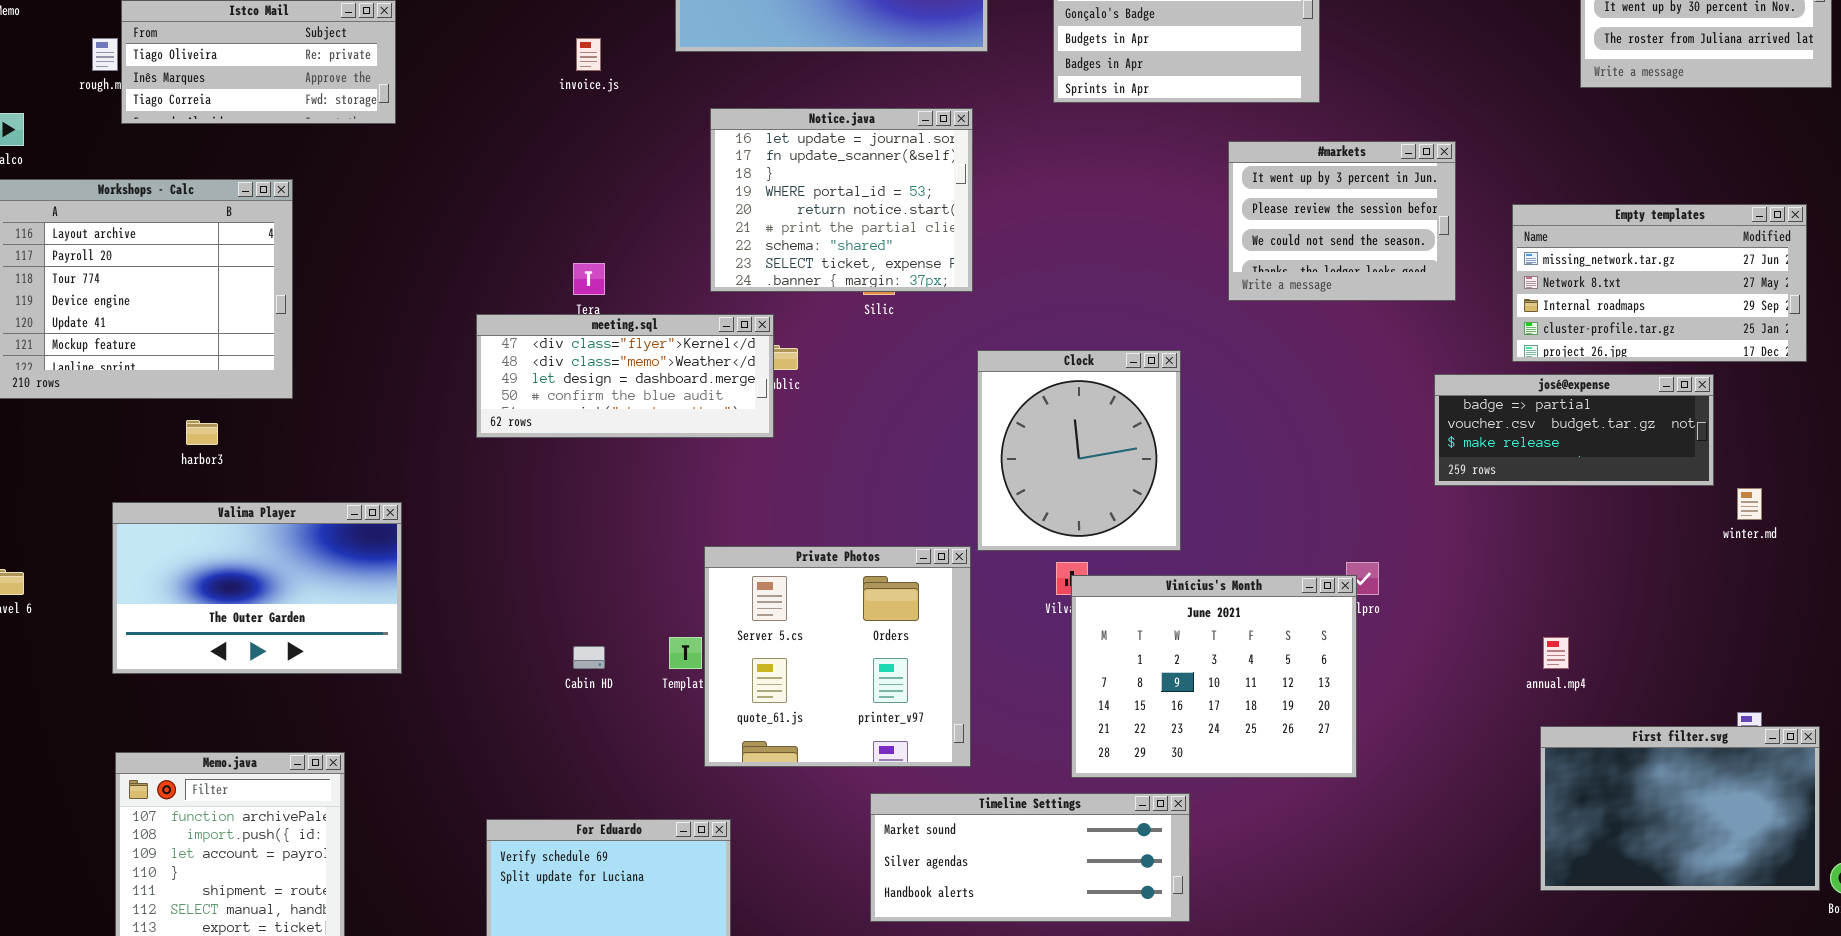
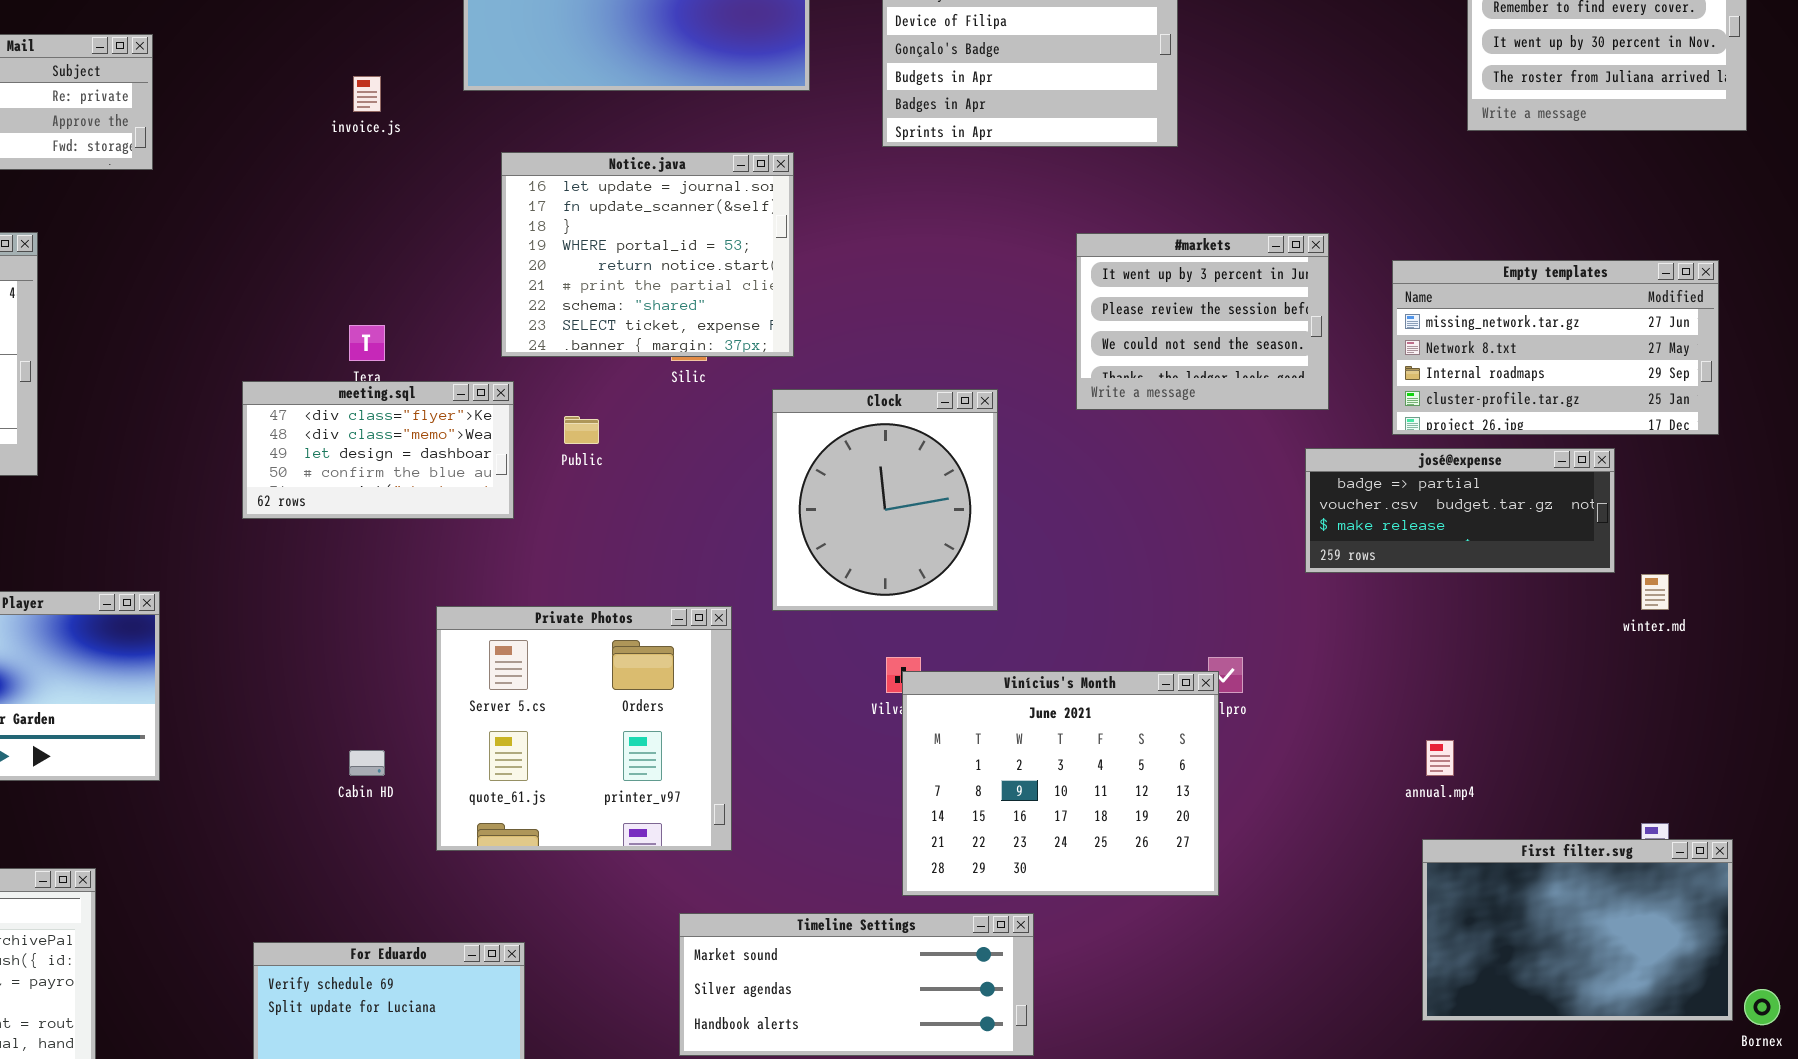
#markets: [1228,141,1456,301] -> [1076,233,1329,410], moved
meeting.sql: [476,314,774,438] -> [242,381,514,519], resized
Clock: [977,350,1181,551] -> [772,389,998,611], moved
Private Photos: [704,546,971,767] -> [436,606,732,851], moved

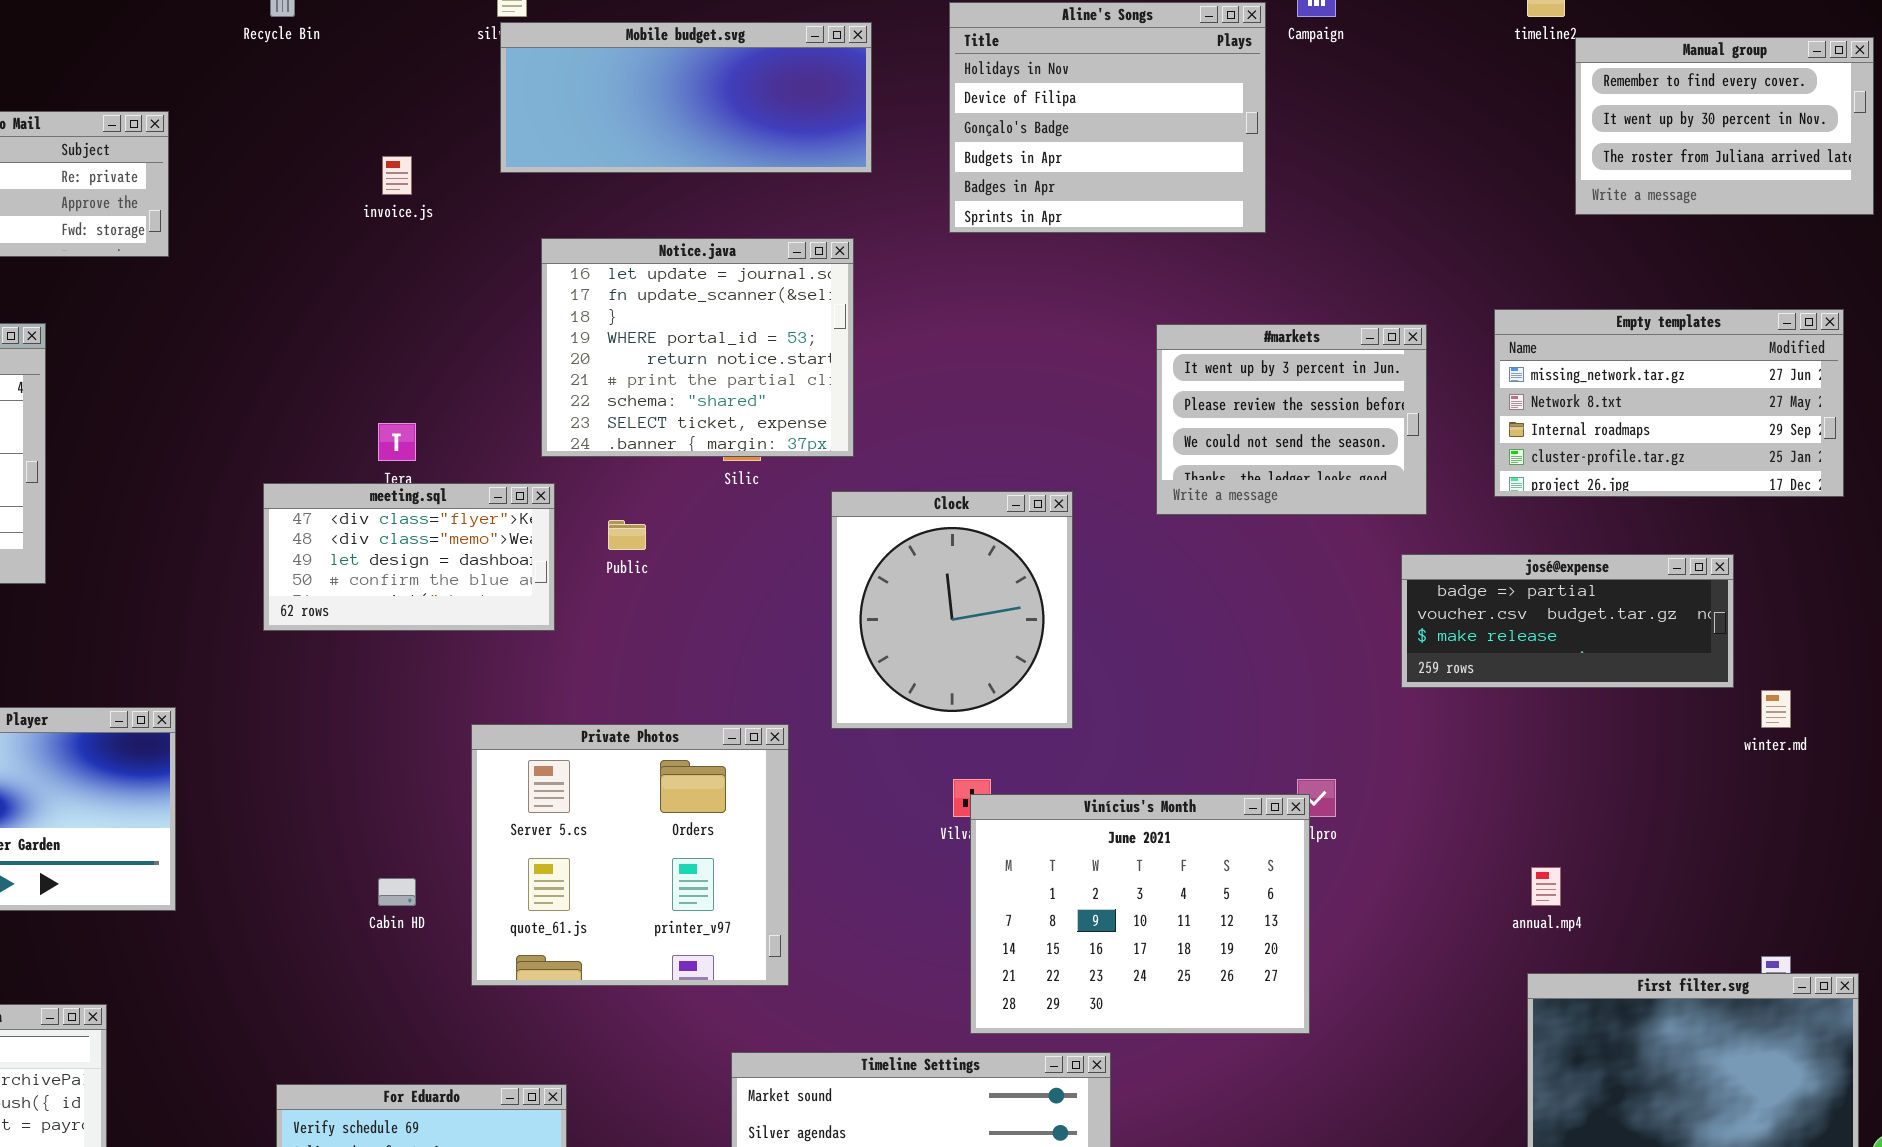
Empty templates: [1392,260,1719,435] -> [1494,309,1844,497], moved

